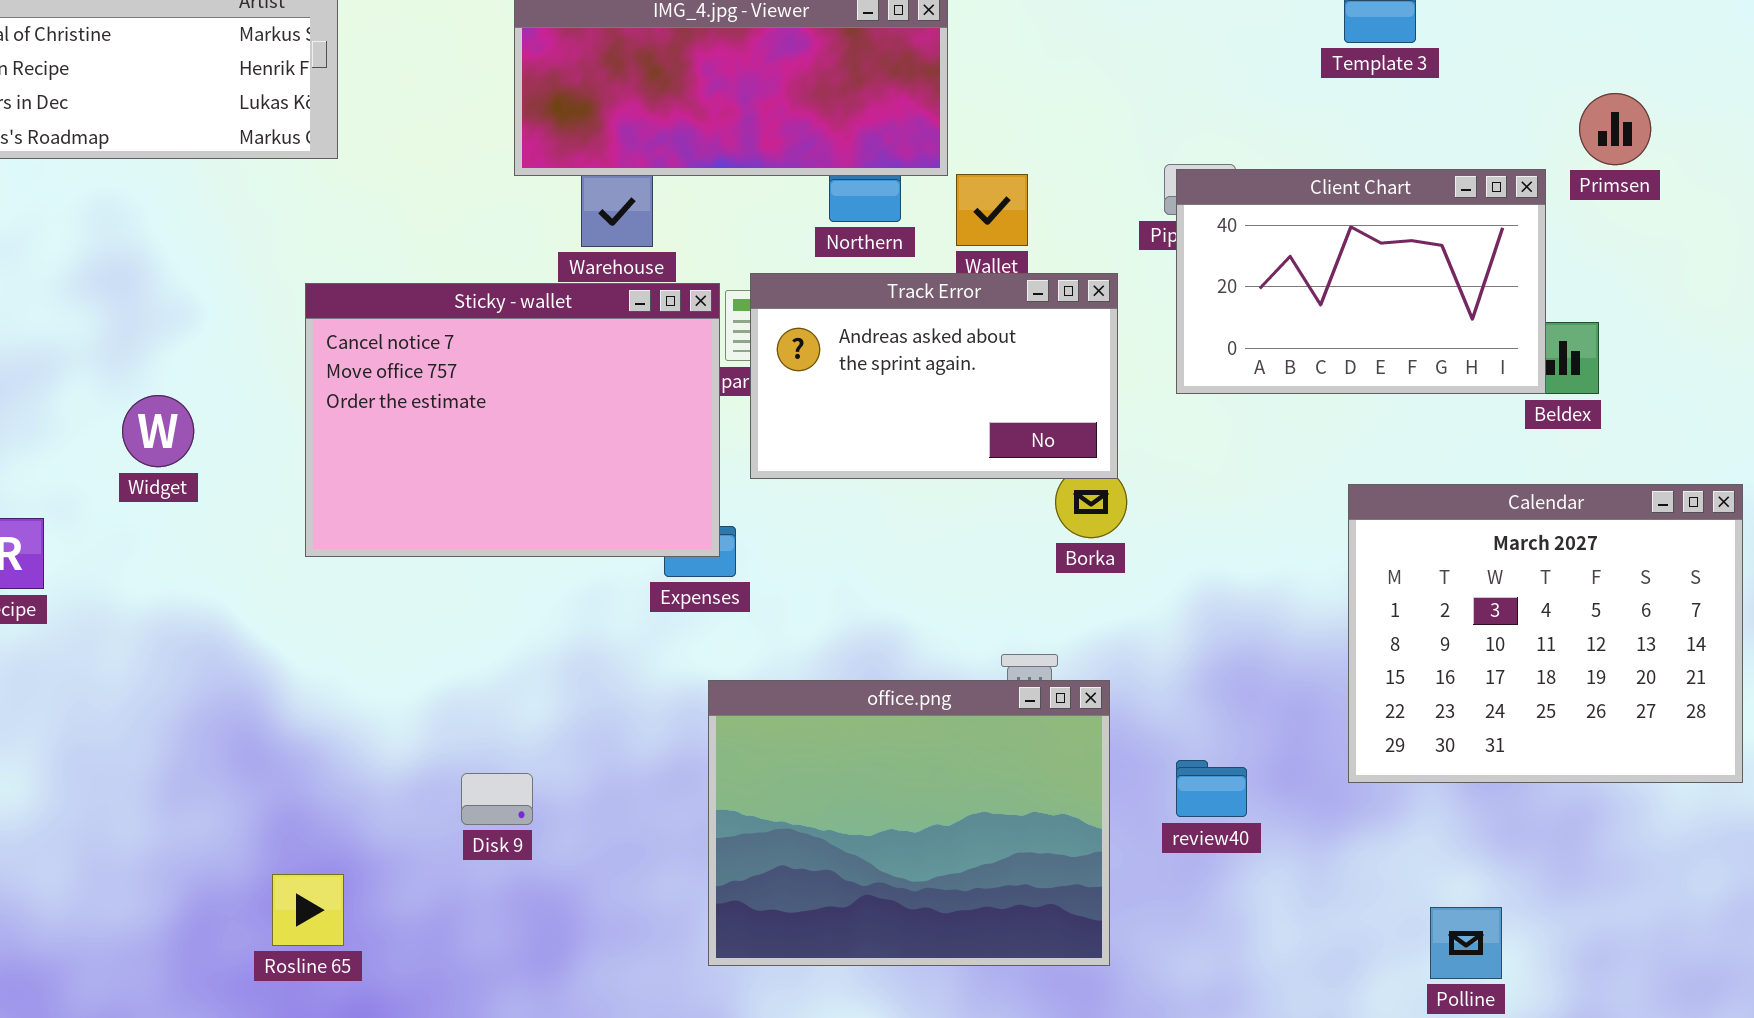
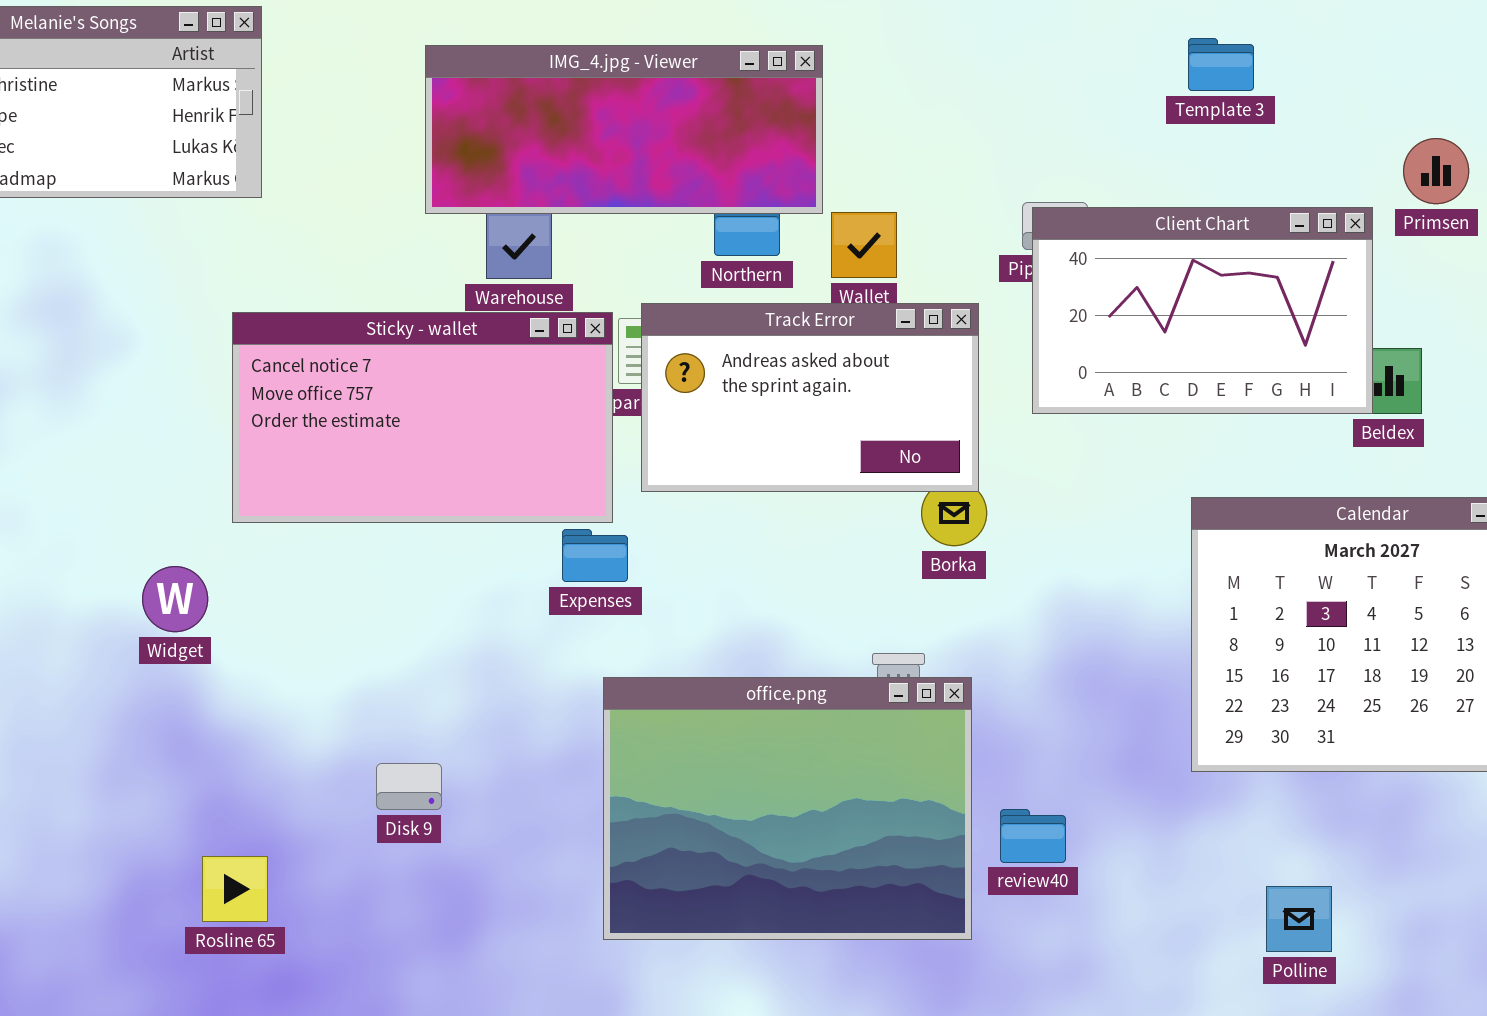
Sticky - wallet: [305,283,720,557] -> [232,312,613,523], resized
Widget: [122,395,194,467] -> [142,566,208,632], moved
review40: [1176,760,1247,817] -> [1000,809,1066,863], moved

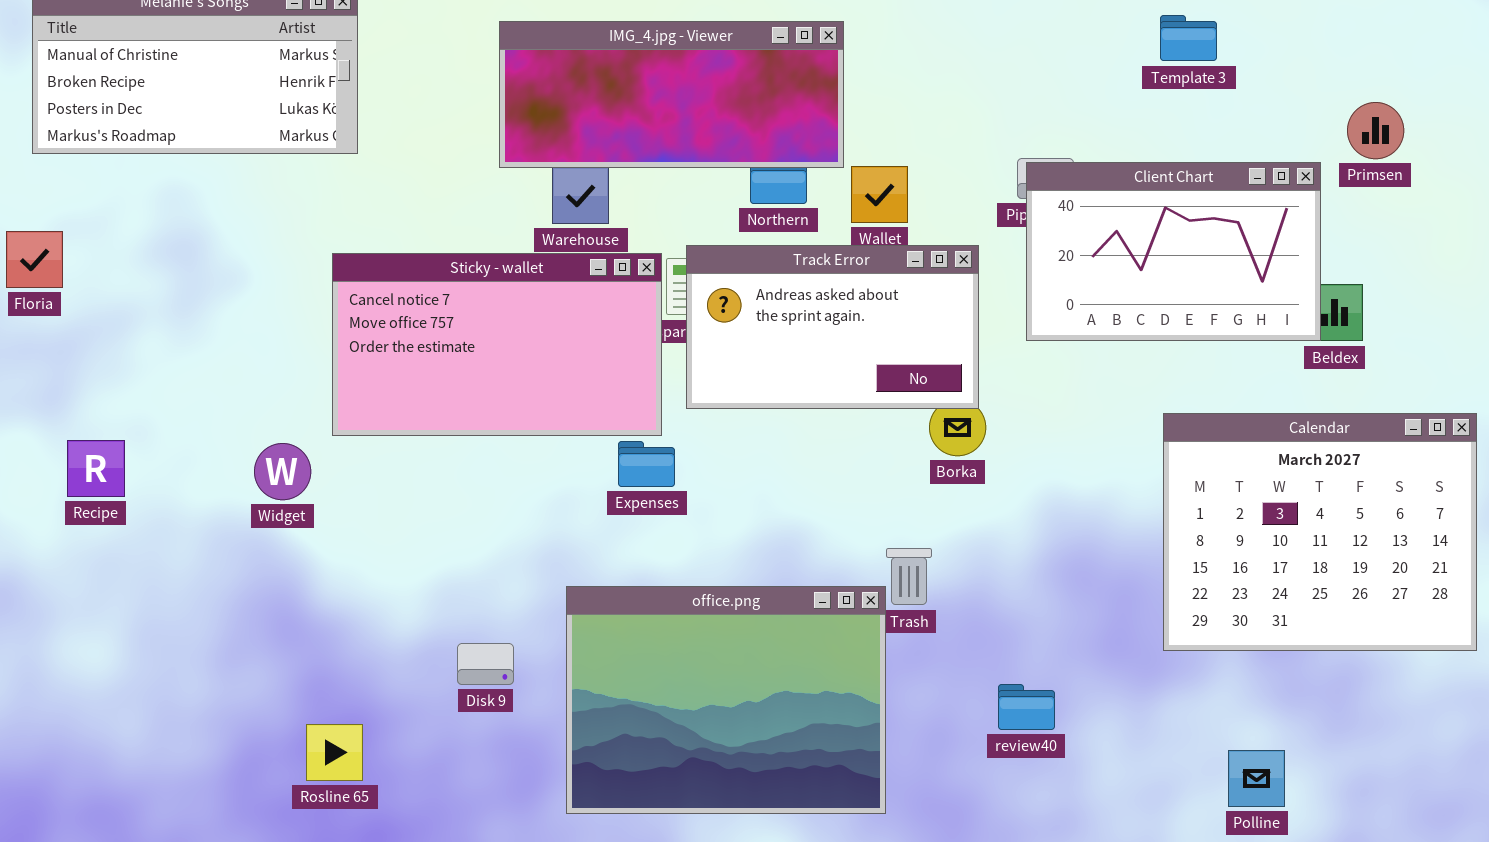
Widget: [142,566,208,632] -> [254,443,311,500], moved
office.png: [603,677,972,940] -> [566,586,886,814], moved

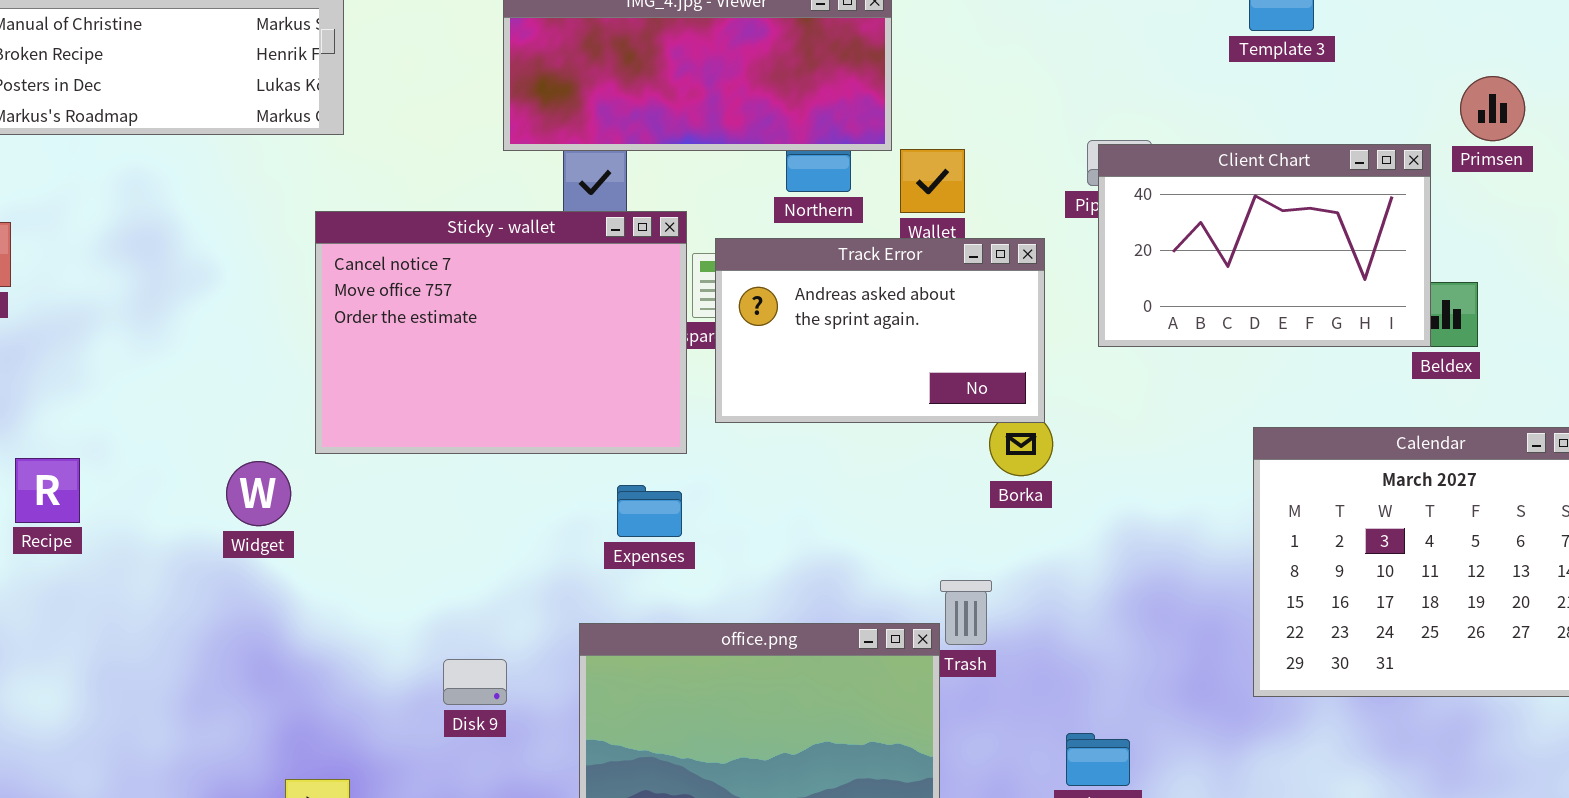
Sticky - wallet: [332,253,662,436] -> [315,211,687,454], resized
Expenses: [618,441,675,487] -> [617,485,682,537], moved
Disk 9: [457,643,514,685] -> [443,659,507,705], moved

